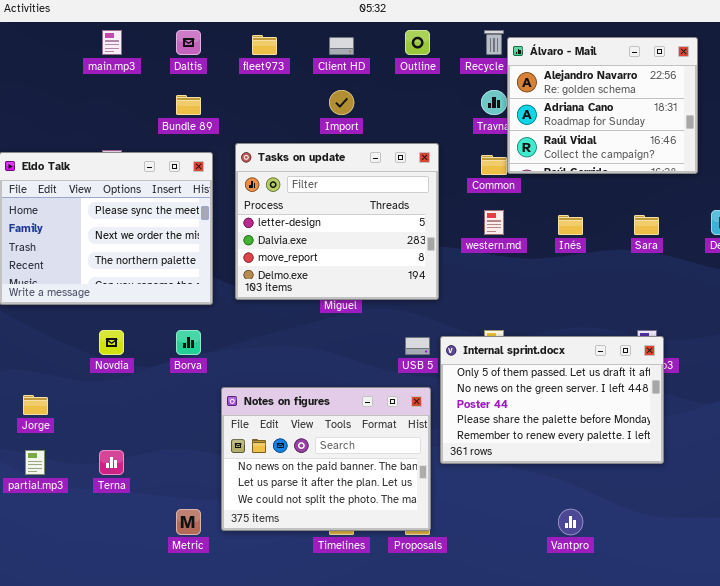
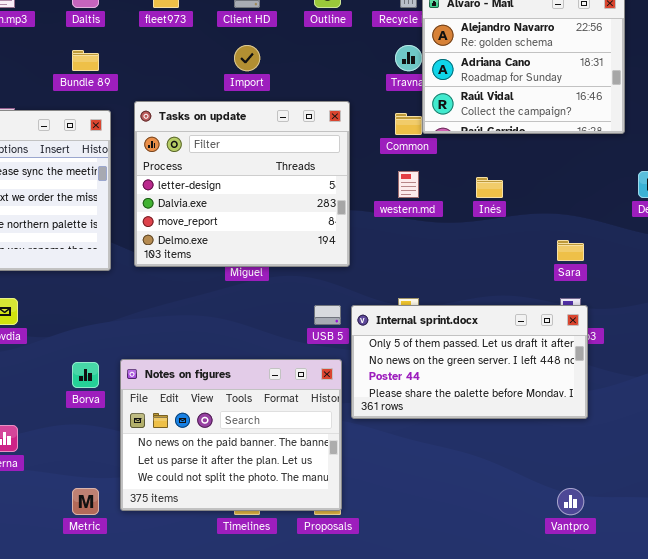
Sara: [634,215,659,235] -> [557,240,584,261], moved
Borva: [176,330,201,355] -> [72,362,99,388], moved
Internal sprint.docx: [440,336,664,464] -> [351,305,588,419], resized
Vantpro: [558,509,583,535] -> [557,488,584,515], moved

